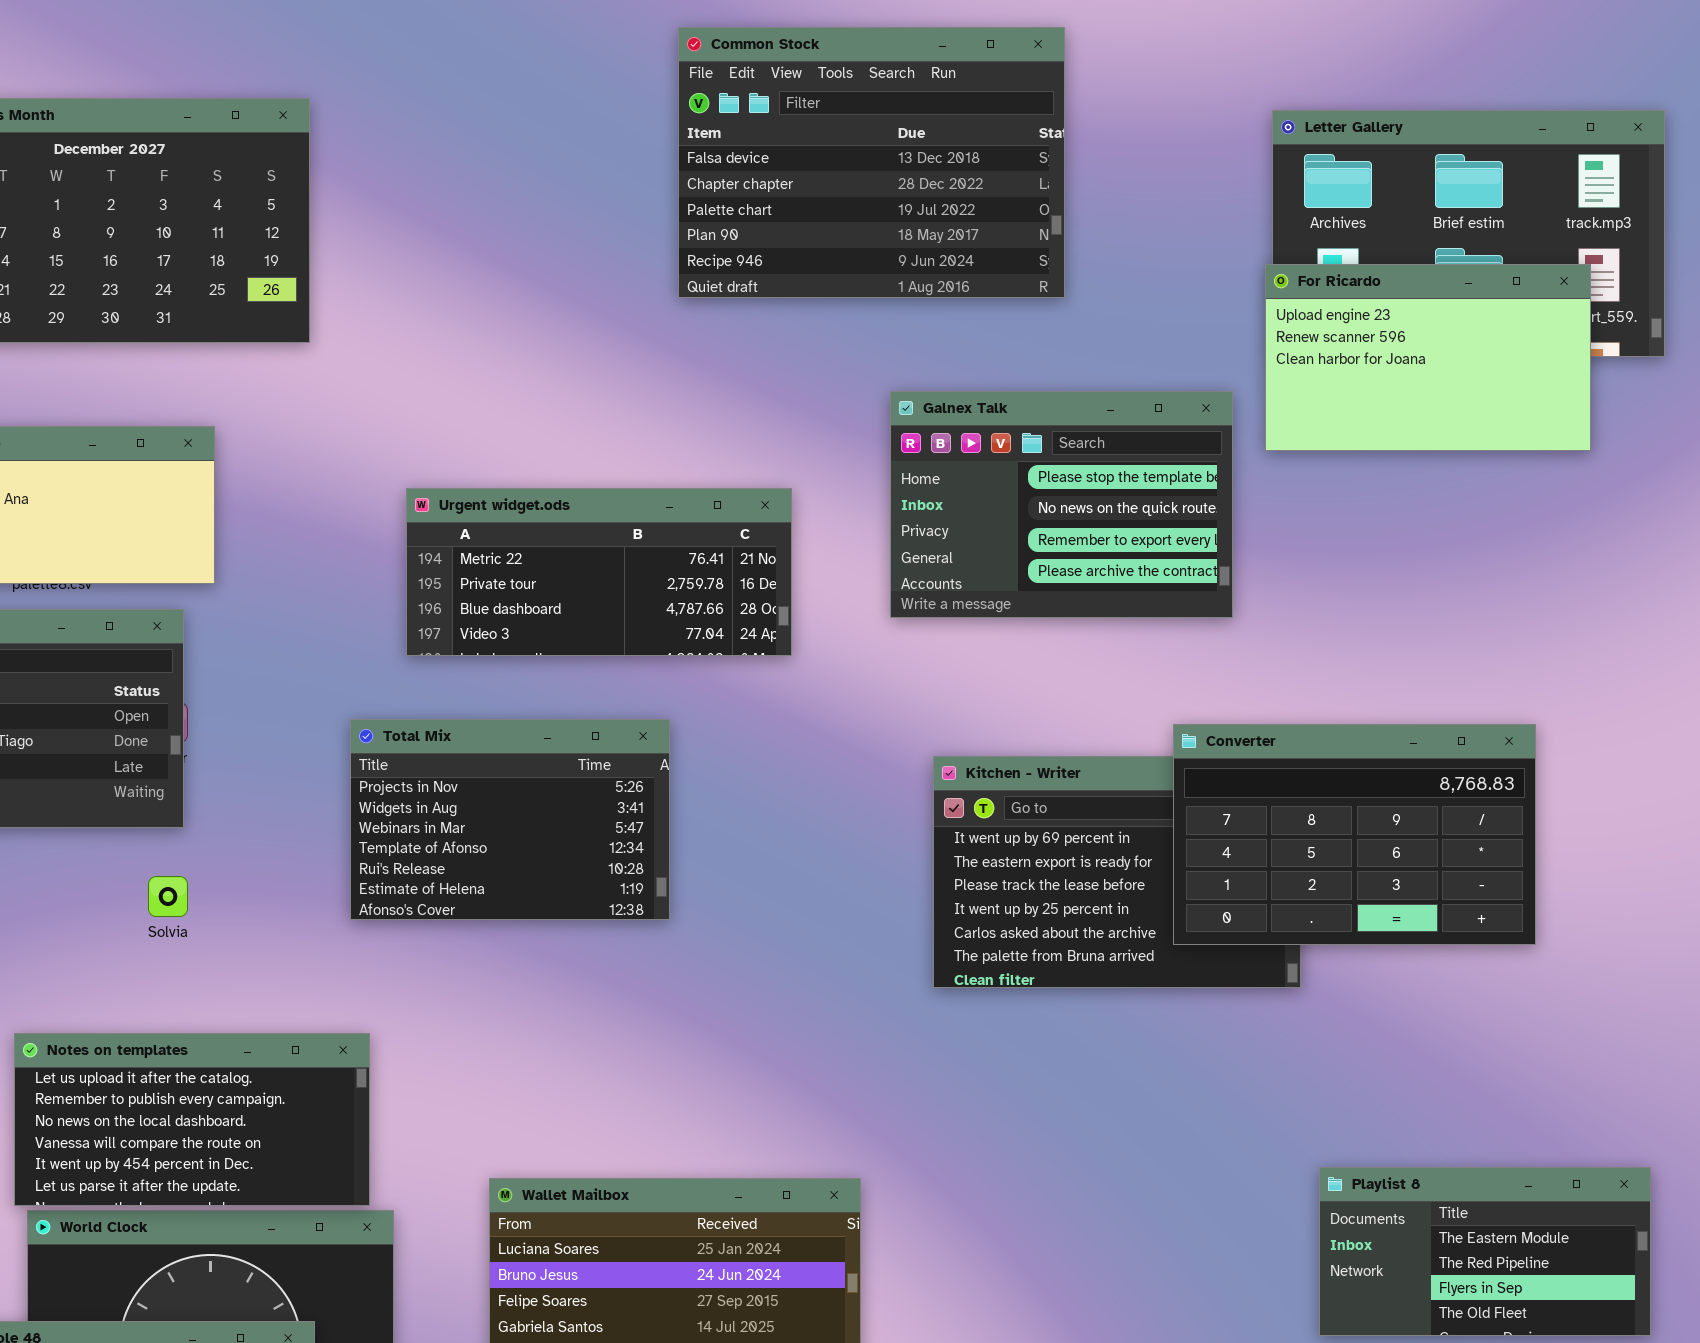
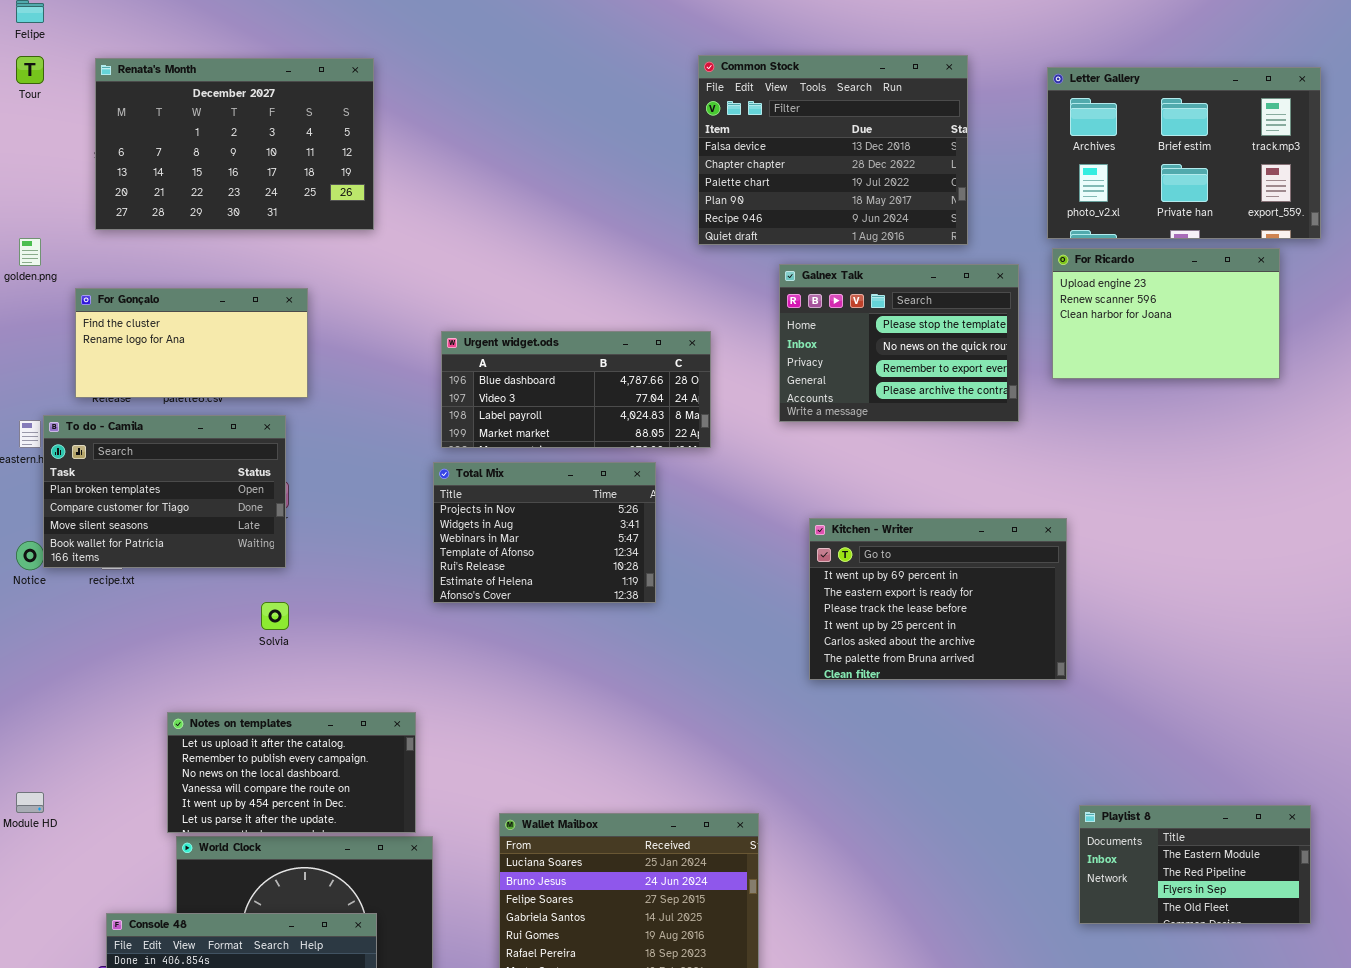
Common Stock: [678,27,1065,298] -> [698,55,968,245], moved
For Ricardo: [1265,264,1591,451] -> [1052,248,1280,379], moved
Urgent widget.ods: [406,488,792,656] -> [441,331,711,448], scrolled down 2 rows
Total Mix: [350,719,670,920] -> [433,462,656,603], moved
Converter: [1173,724,1536,945] -> none, closed

